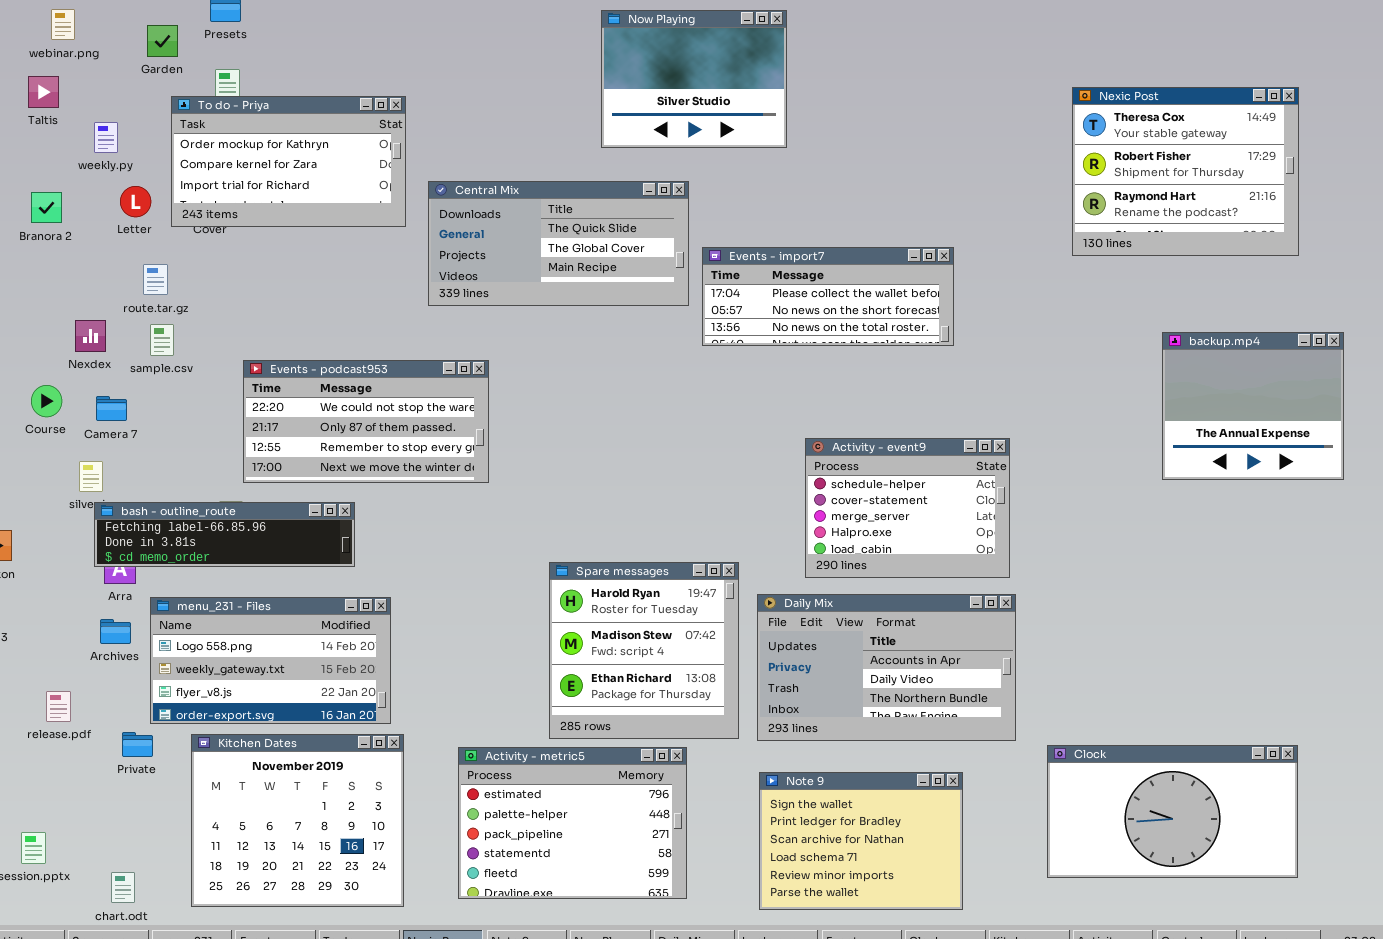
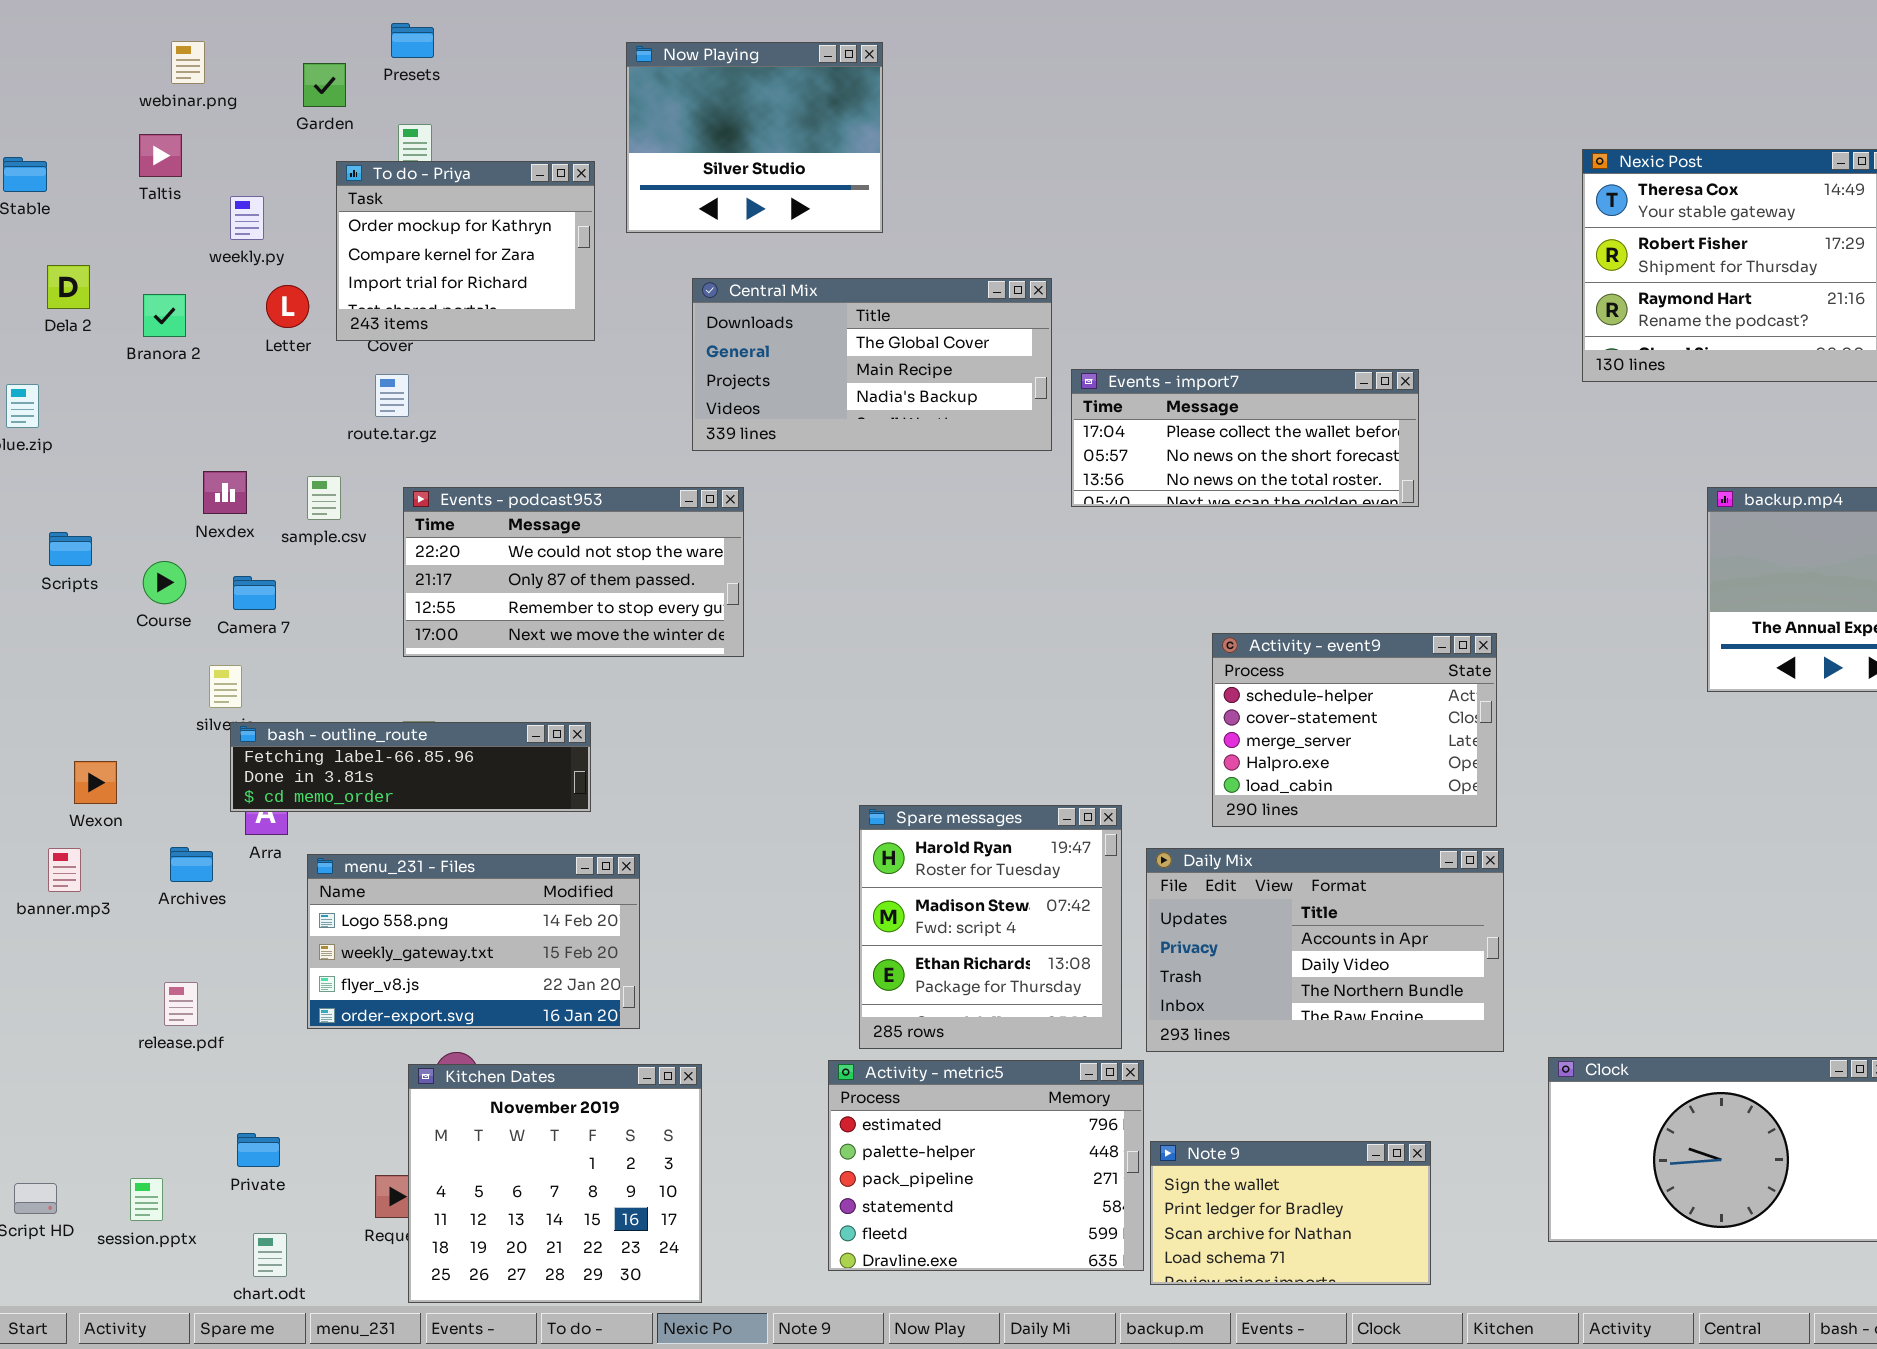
Now Playing: [601,10,787,148] -> [626,42,883,233], moved
To do - Priya: [171,96,406,227] -> [336,161,595,341], resized
Central Mix: [428,181,689,306] -> [692,278,1052,451], scrolled down 1 row
route.tar.gz: [143,264,168,295] -> [375,374,409,417], moved
Events - podcast953: [243,360,489,483] -> [403,487,744,657], moved
Archives: [100,619,131,644] -> [170,847,213,882], moved
Private: [122,732,153,757] -> [237,1133,280,1167], moved
Kitchen Dates: [191,734,404,907] -> [408,1064,702,1303], moved
Activity - metric5: [458,747,687,899] -> [828,1060,1144,1271], moved
Note 9: [759,772,963,910] -> [1150,1141,1431,1285], resized

